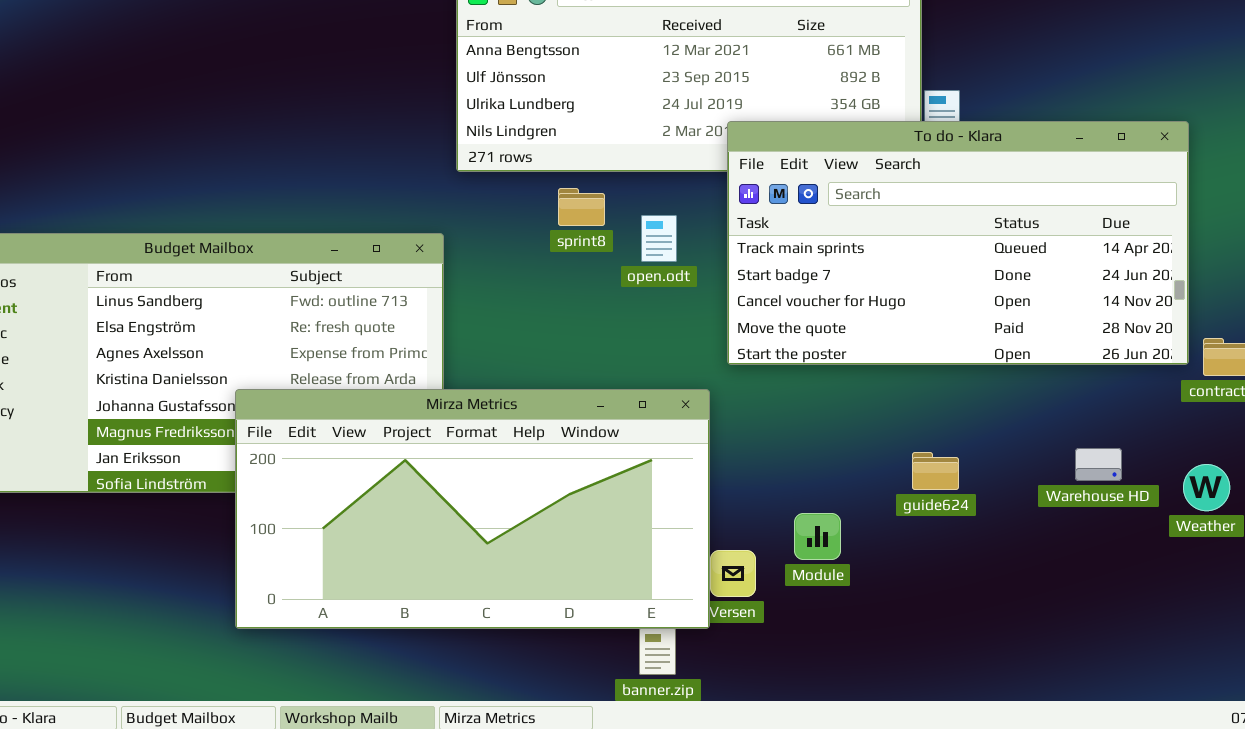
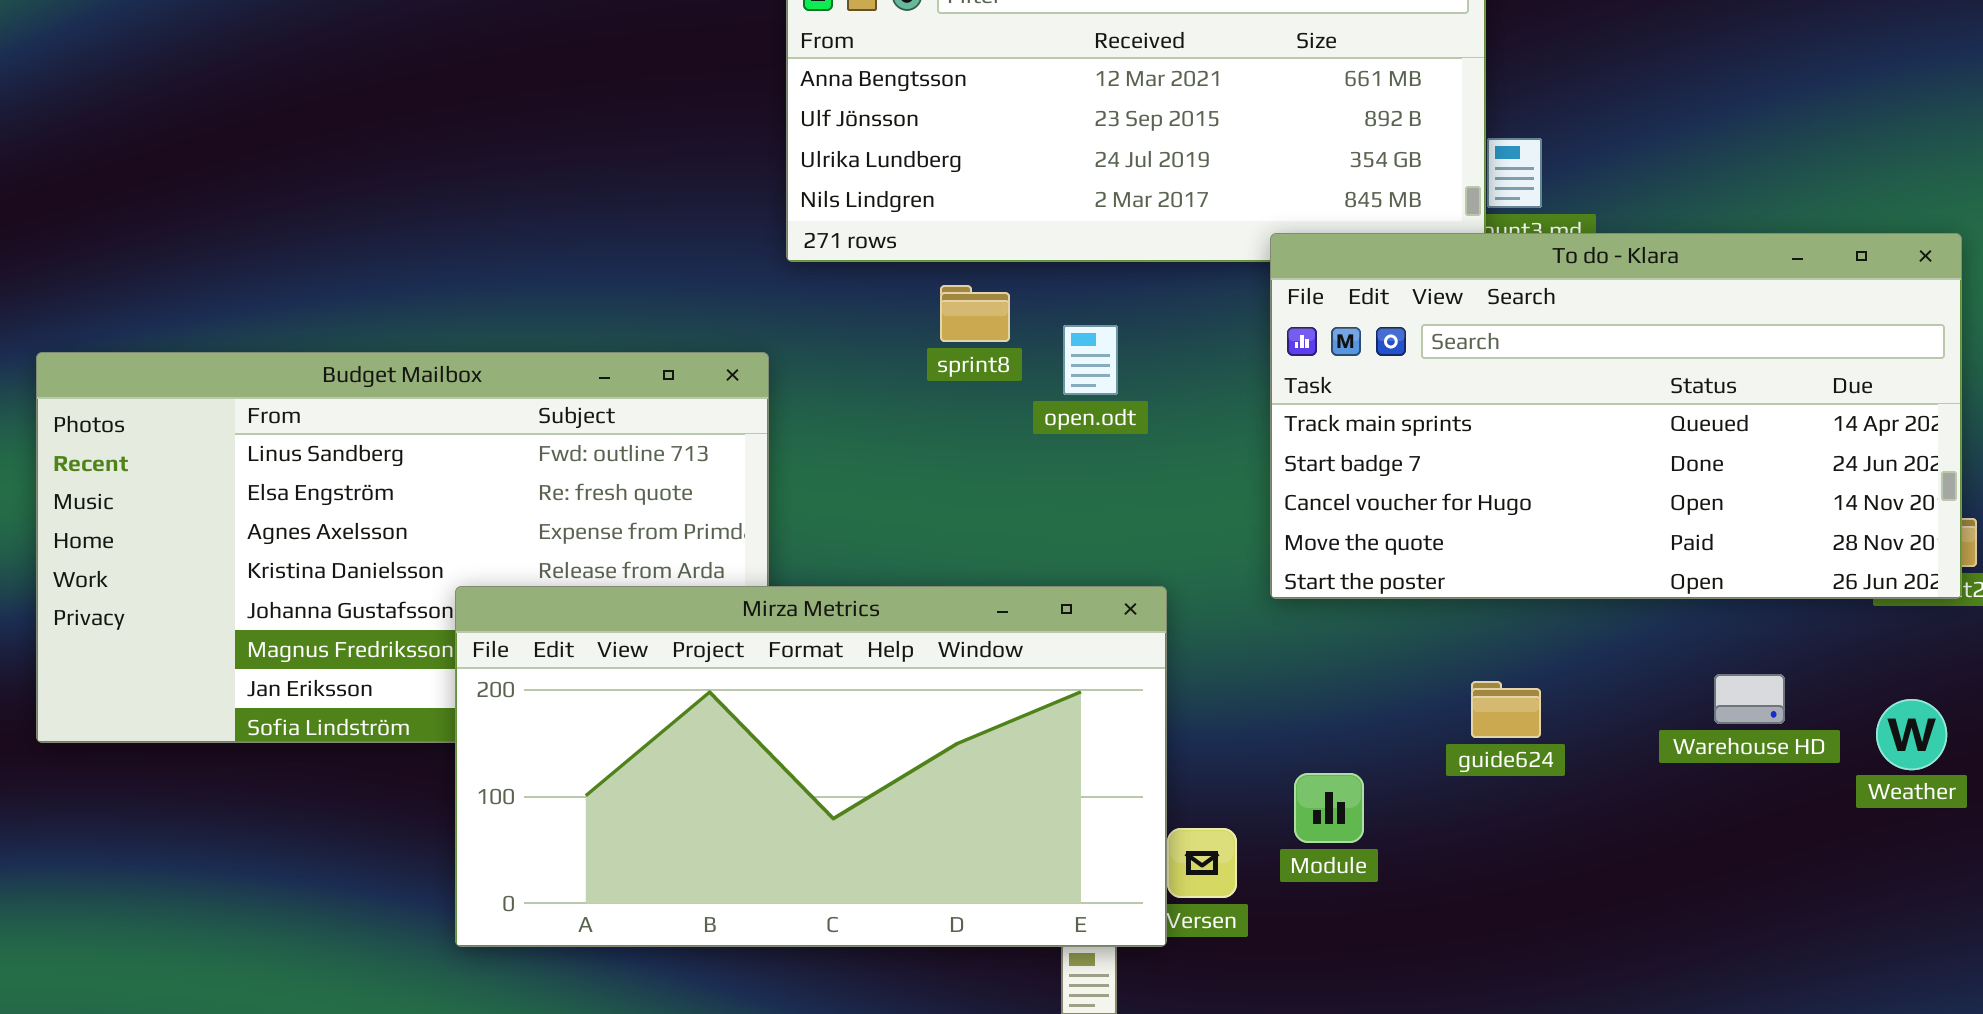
To do - Klara: [727,121,1189,365] -> [1270,233,1962,599], moved

